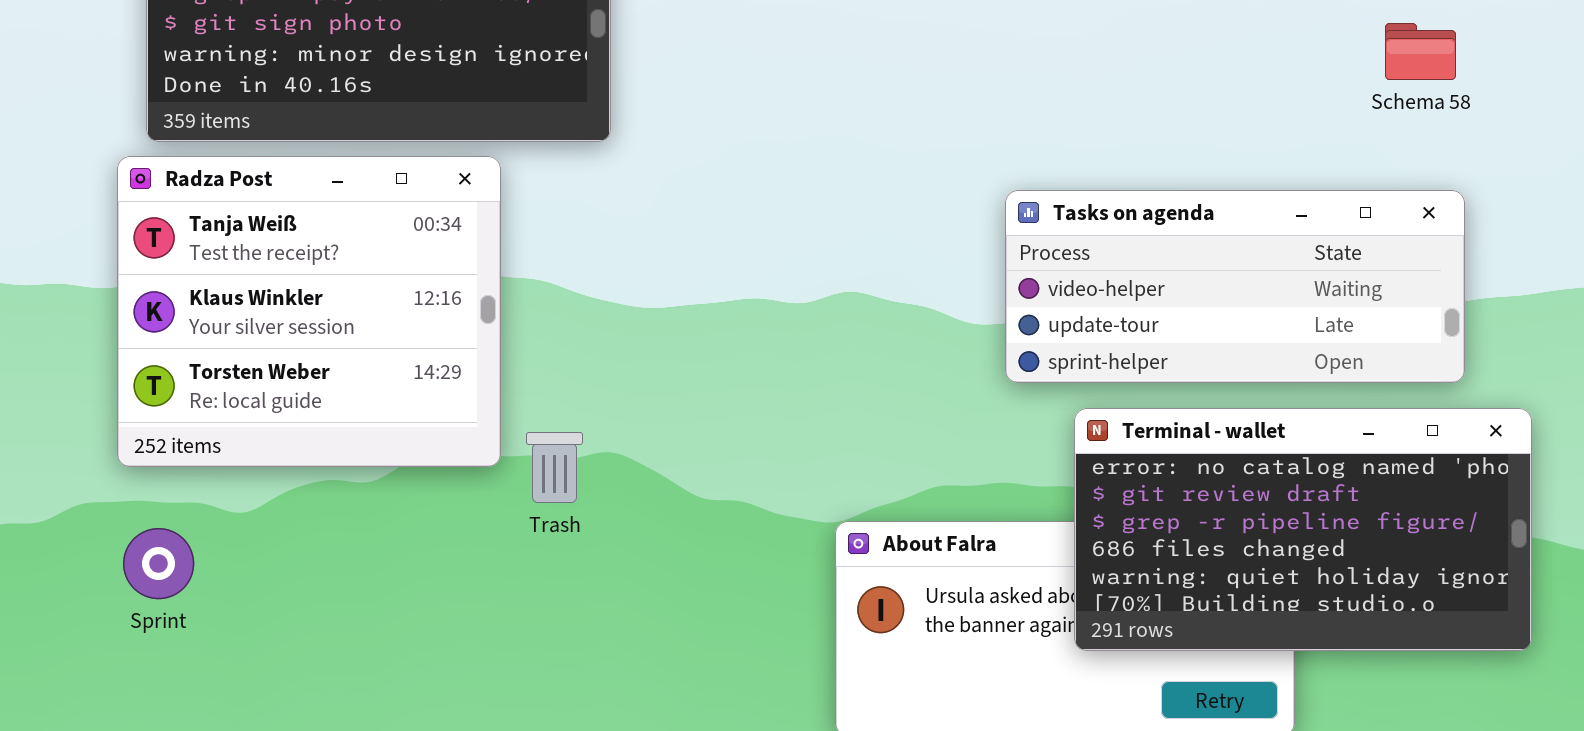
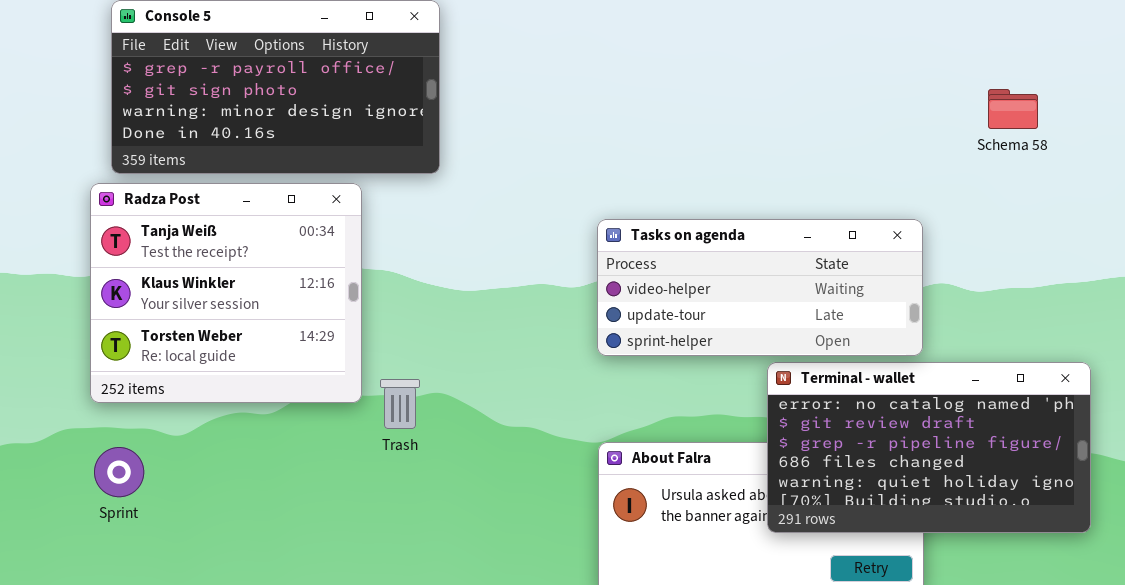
Tasks on agenda: [1005,190,1465,383] -> [597,219,923,356], moved

